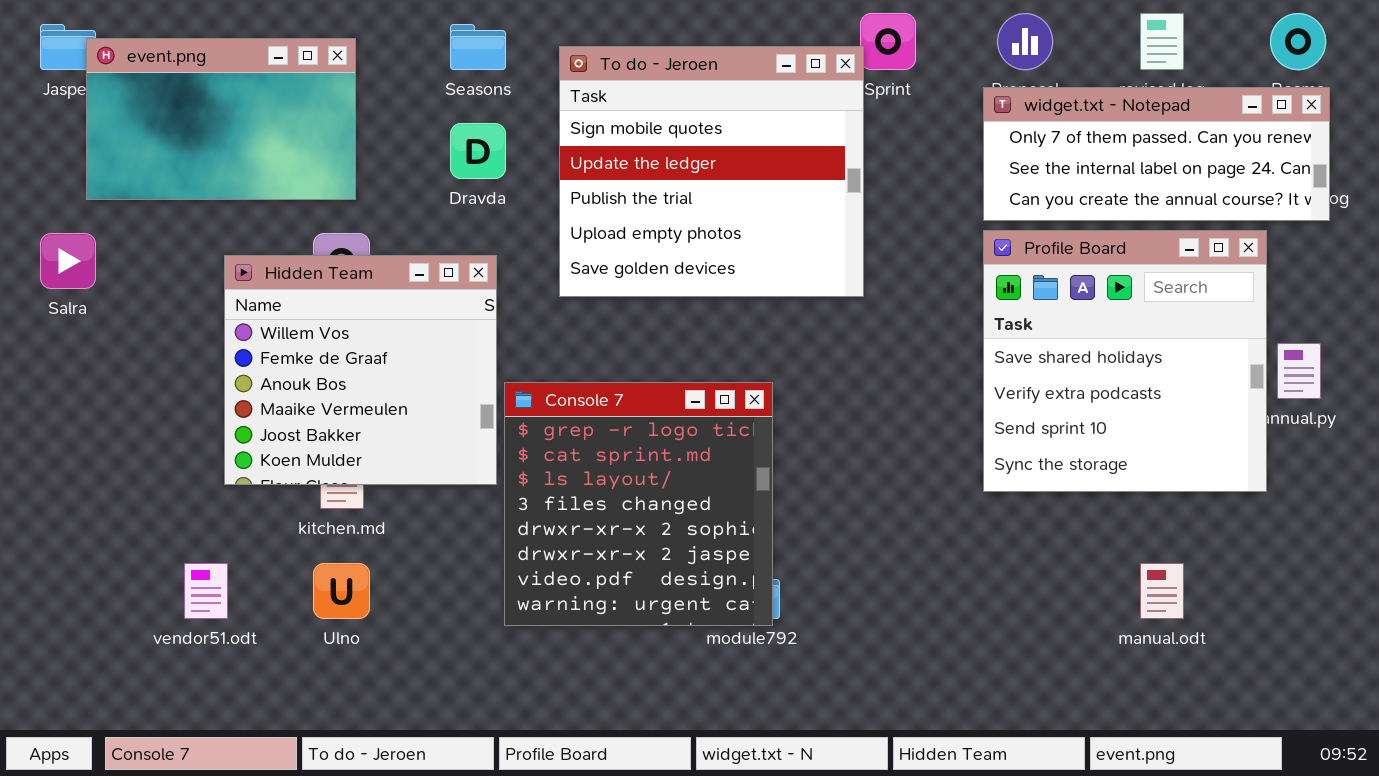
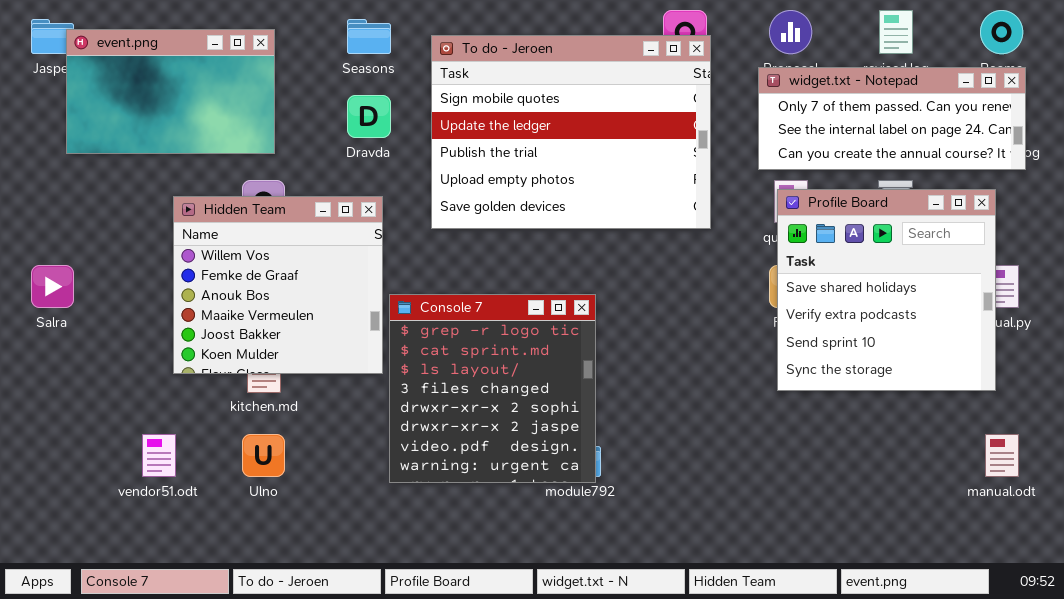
To do - Jeroen: [559,46,864,297] -> [431,35,711,229], resized
Profile Board: [983,230,1267,492] -> [777,189,996,391], moved
Salra: [40,233,96,289] -> [31,265,74,308], moved
manual.odt: [1140,563,1184,619] -> [985,434,1019,477], moved

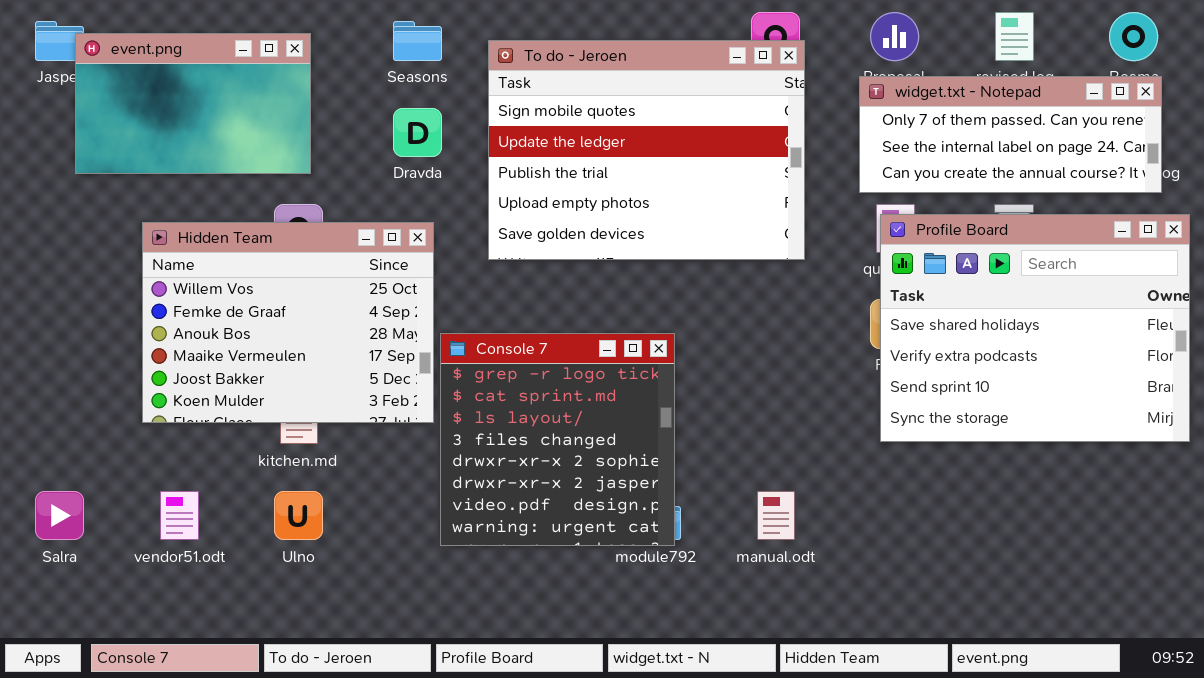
Profile Board: [777,189,996,391] -> [880,214,1190,442], resized
Hidden Team: [173,196,383,374] -> [142,222,434,423], resized
Salra: [31,265,74,308] -> [35,491,84,540], moved
manual.odt: [985,434,1019,477] -> [757,491,795,540], moved

